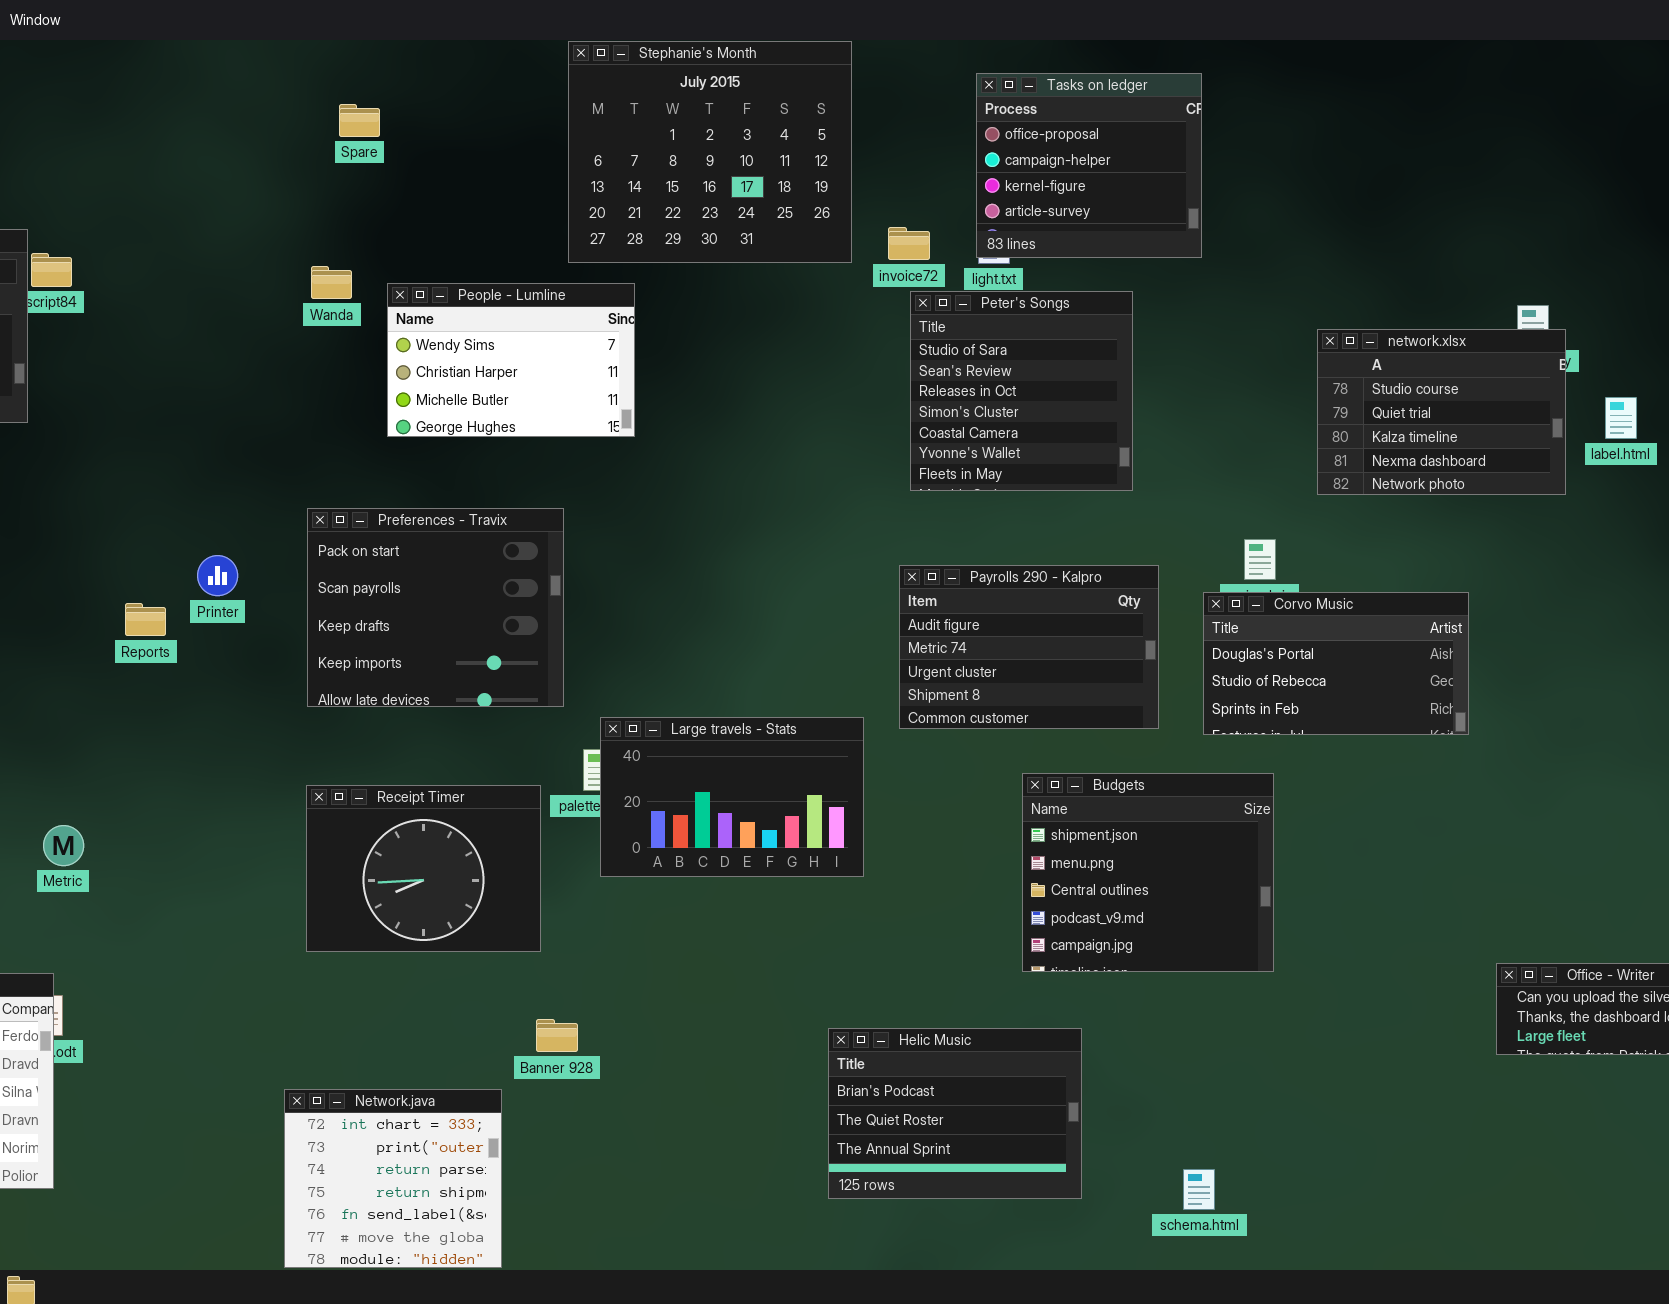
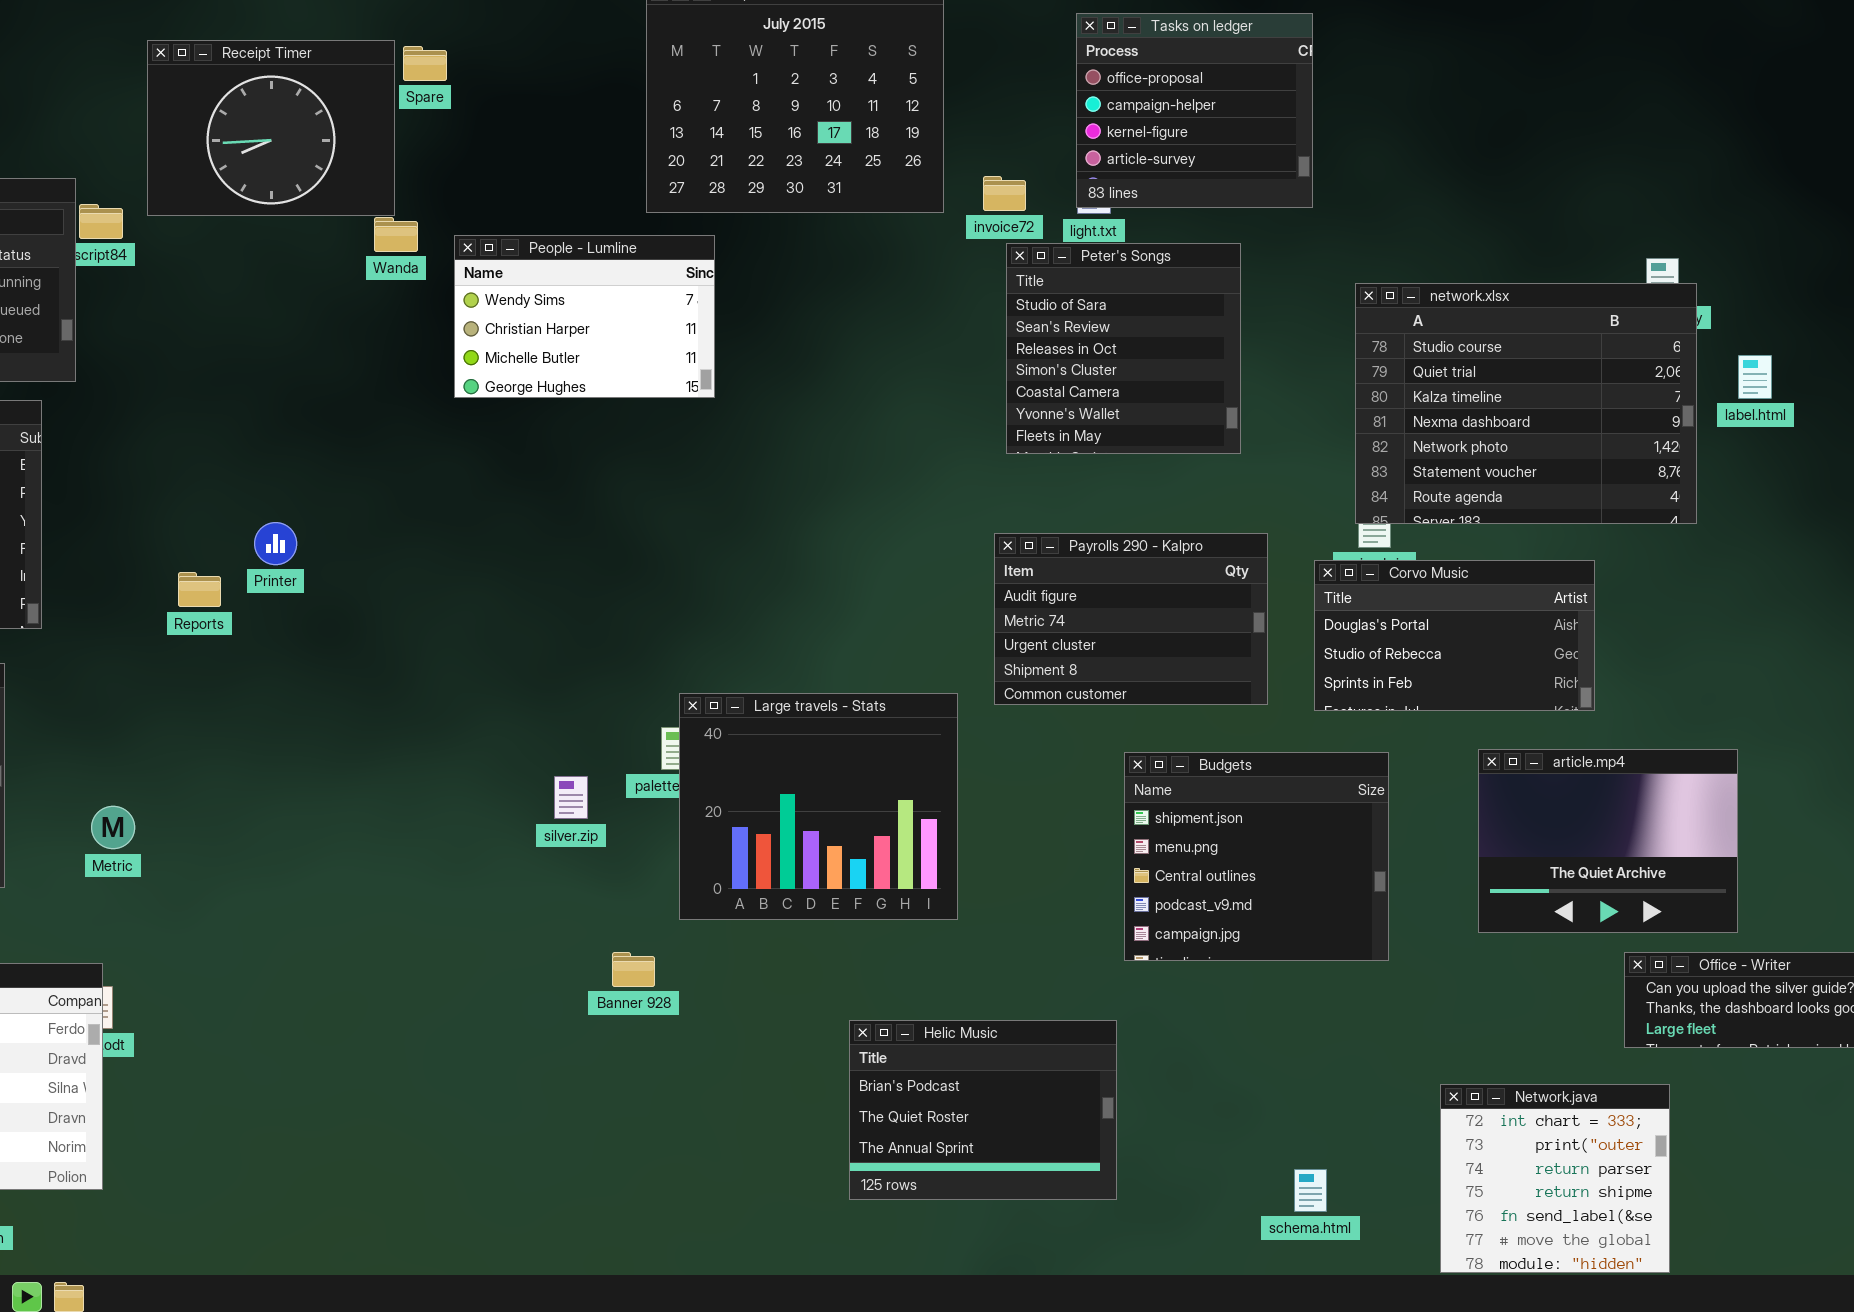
network.xlsx: [1317,329,1566,495] -> [1355,283,1697,524], resized
Preferences - Travix: [307,508,564,707] -> none, closed
Large travels - Stats: [600,717,864,877] -> [679,693,958,920], resized
article.mp4: none -> [1478,749,1738,933], opened
Receipt Timer: [306,785,541,952] -> [147,40,395,216], moved
Banner 928: [536,1019,578,1052] -> [612,952,655,987], moved
Helic Music: [828,1028,1082,1199] -> [849,1020,1117,1200], moved
Network.java: [284,1089,502,1268] -> [1440,1084,1670,1273], moved

